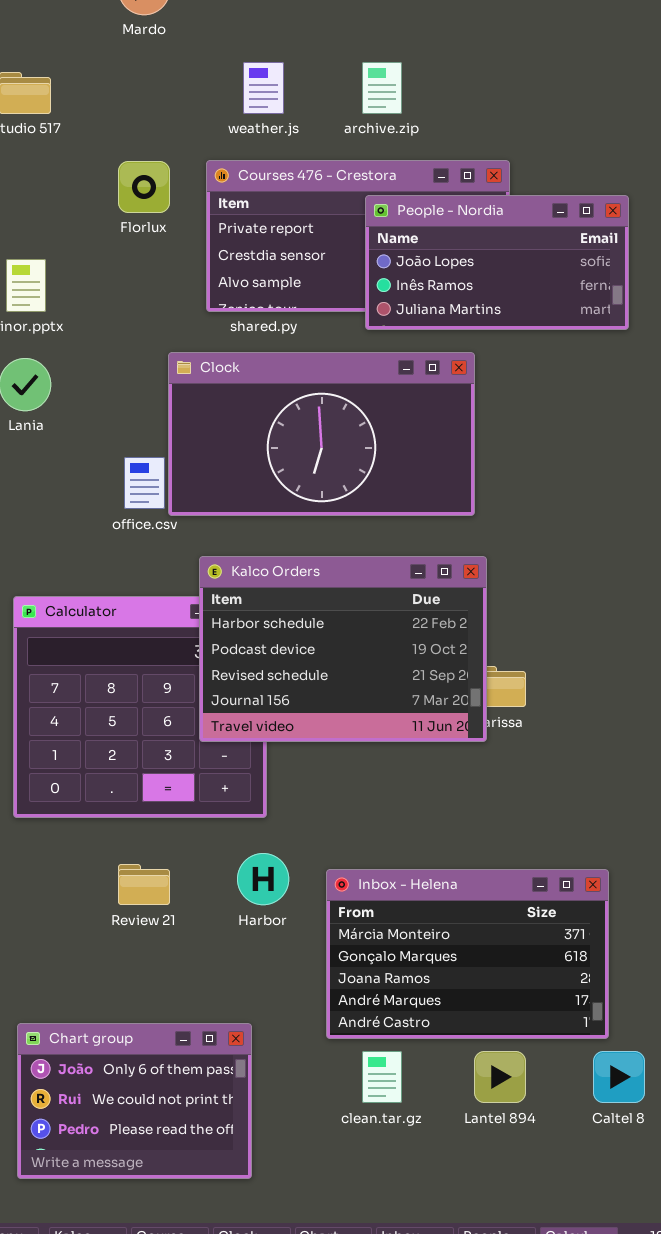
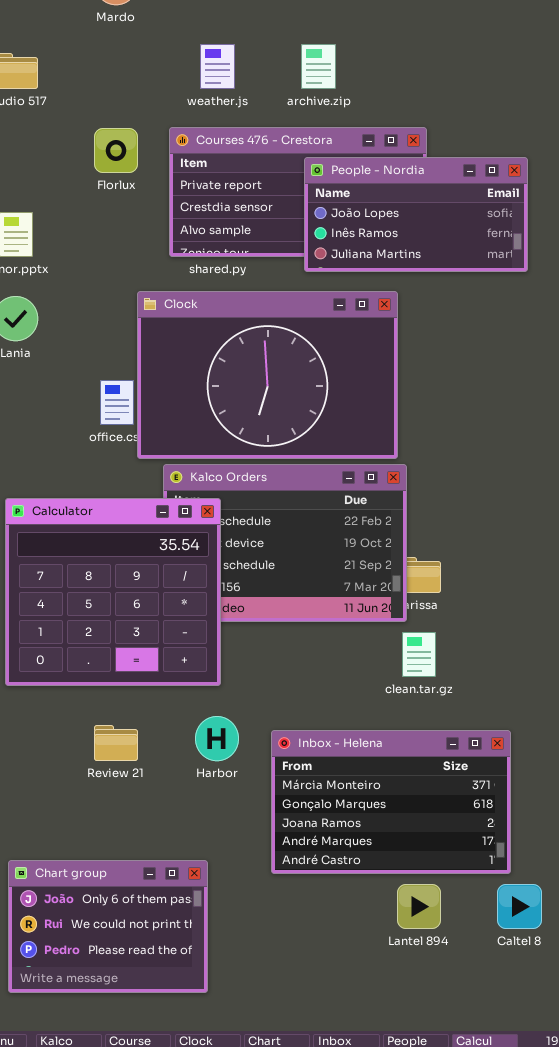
Clock: [168,352,475,516] -> [137,291,398,459], resized
Calculator: [13,596,267,818] -> [5,498,221,686], raised
clean.tar.gz: [362,1051,402,1103] -> [402,632,436,677], moved

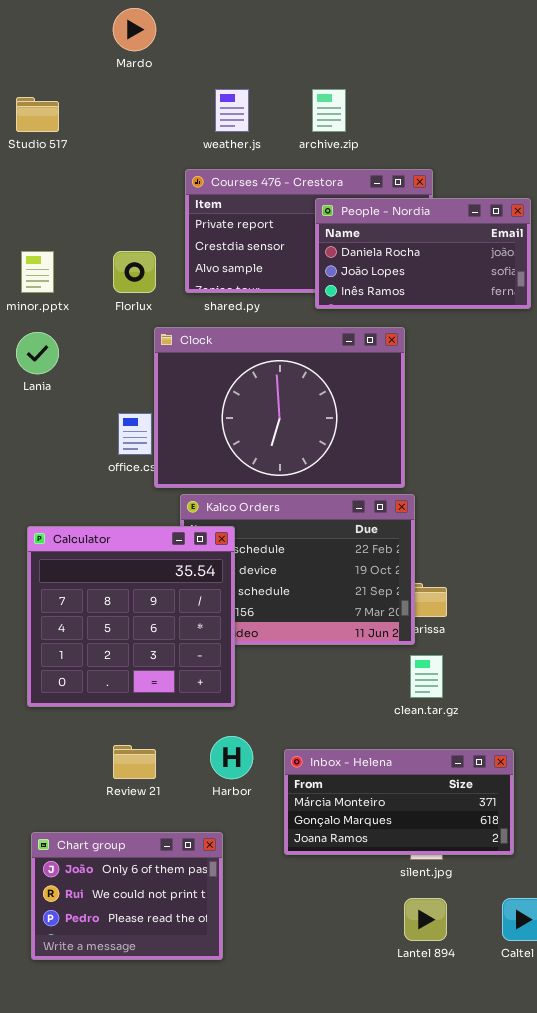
Florlux: [94,128,138,173] -> [113,251,156,293], moved
People - Nordia: [304,157,528,272] -> [315,198,531,309], scrolled up 1 row
Inbox - Helena: [271,730,511,874] -> [284,749,514,855], resized
Chart group: [8,860,208,993] -> [31,832,223,960], moved

